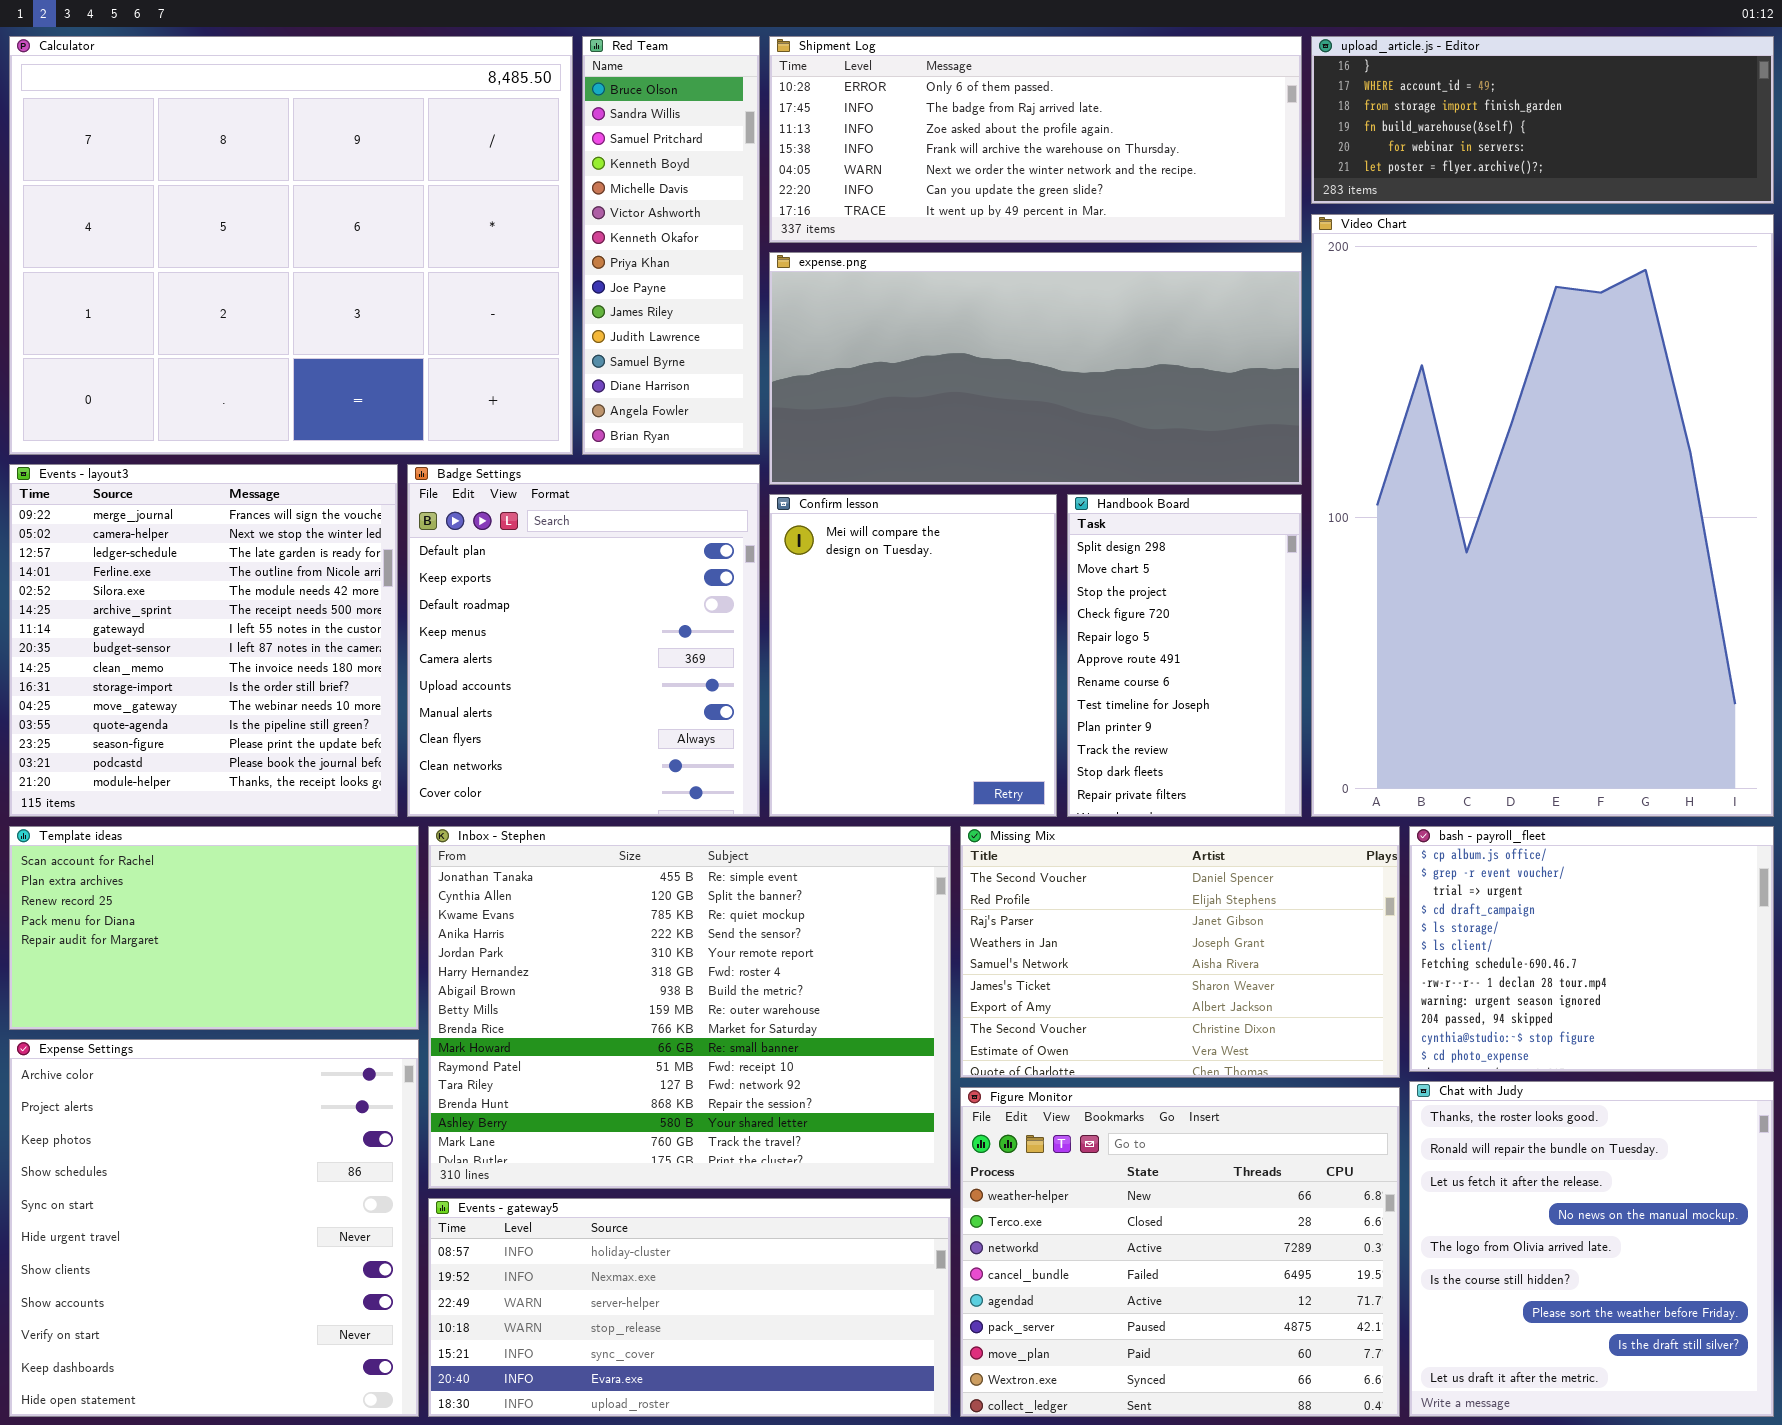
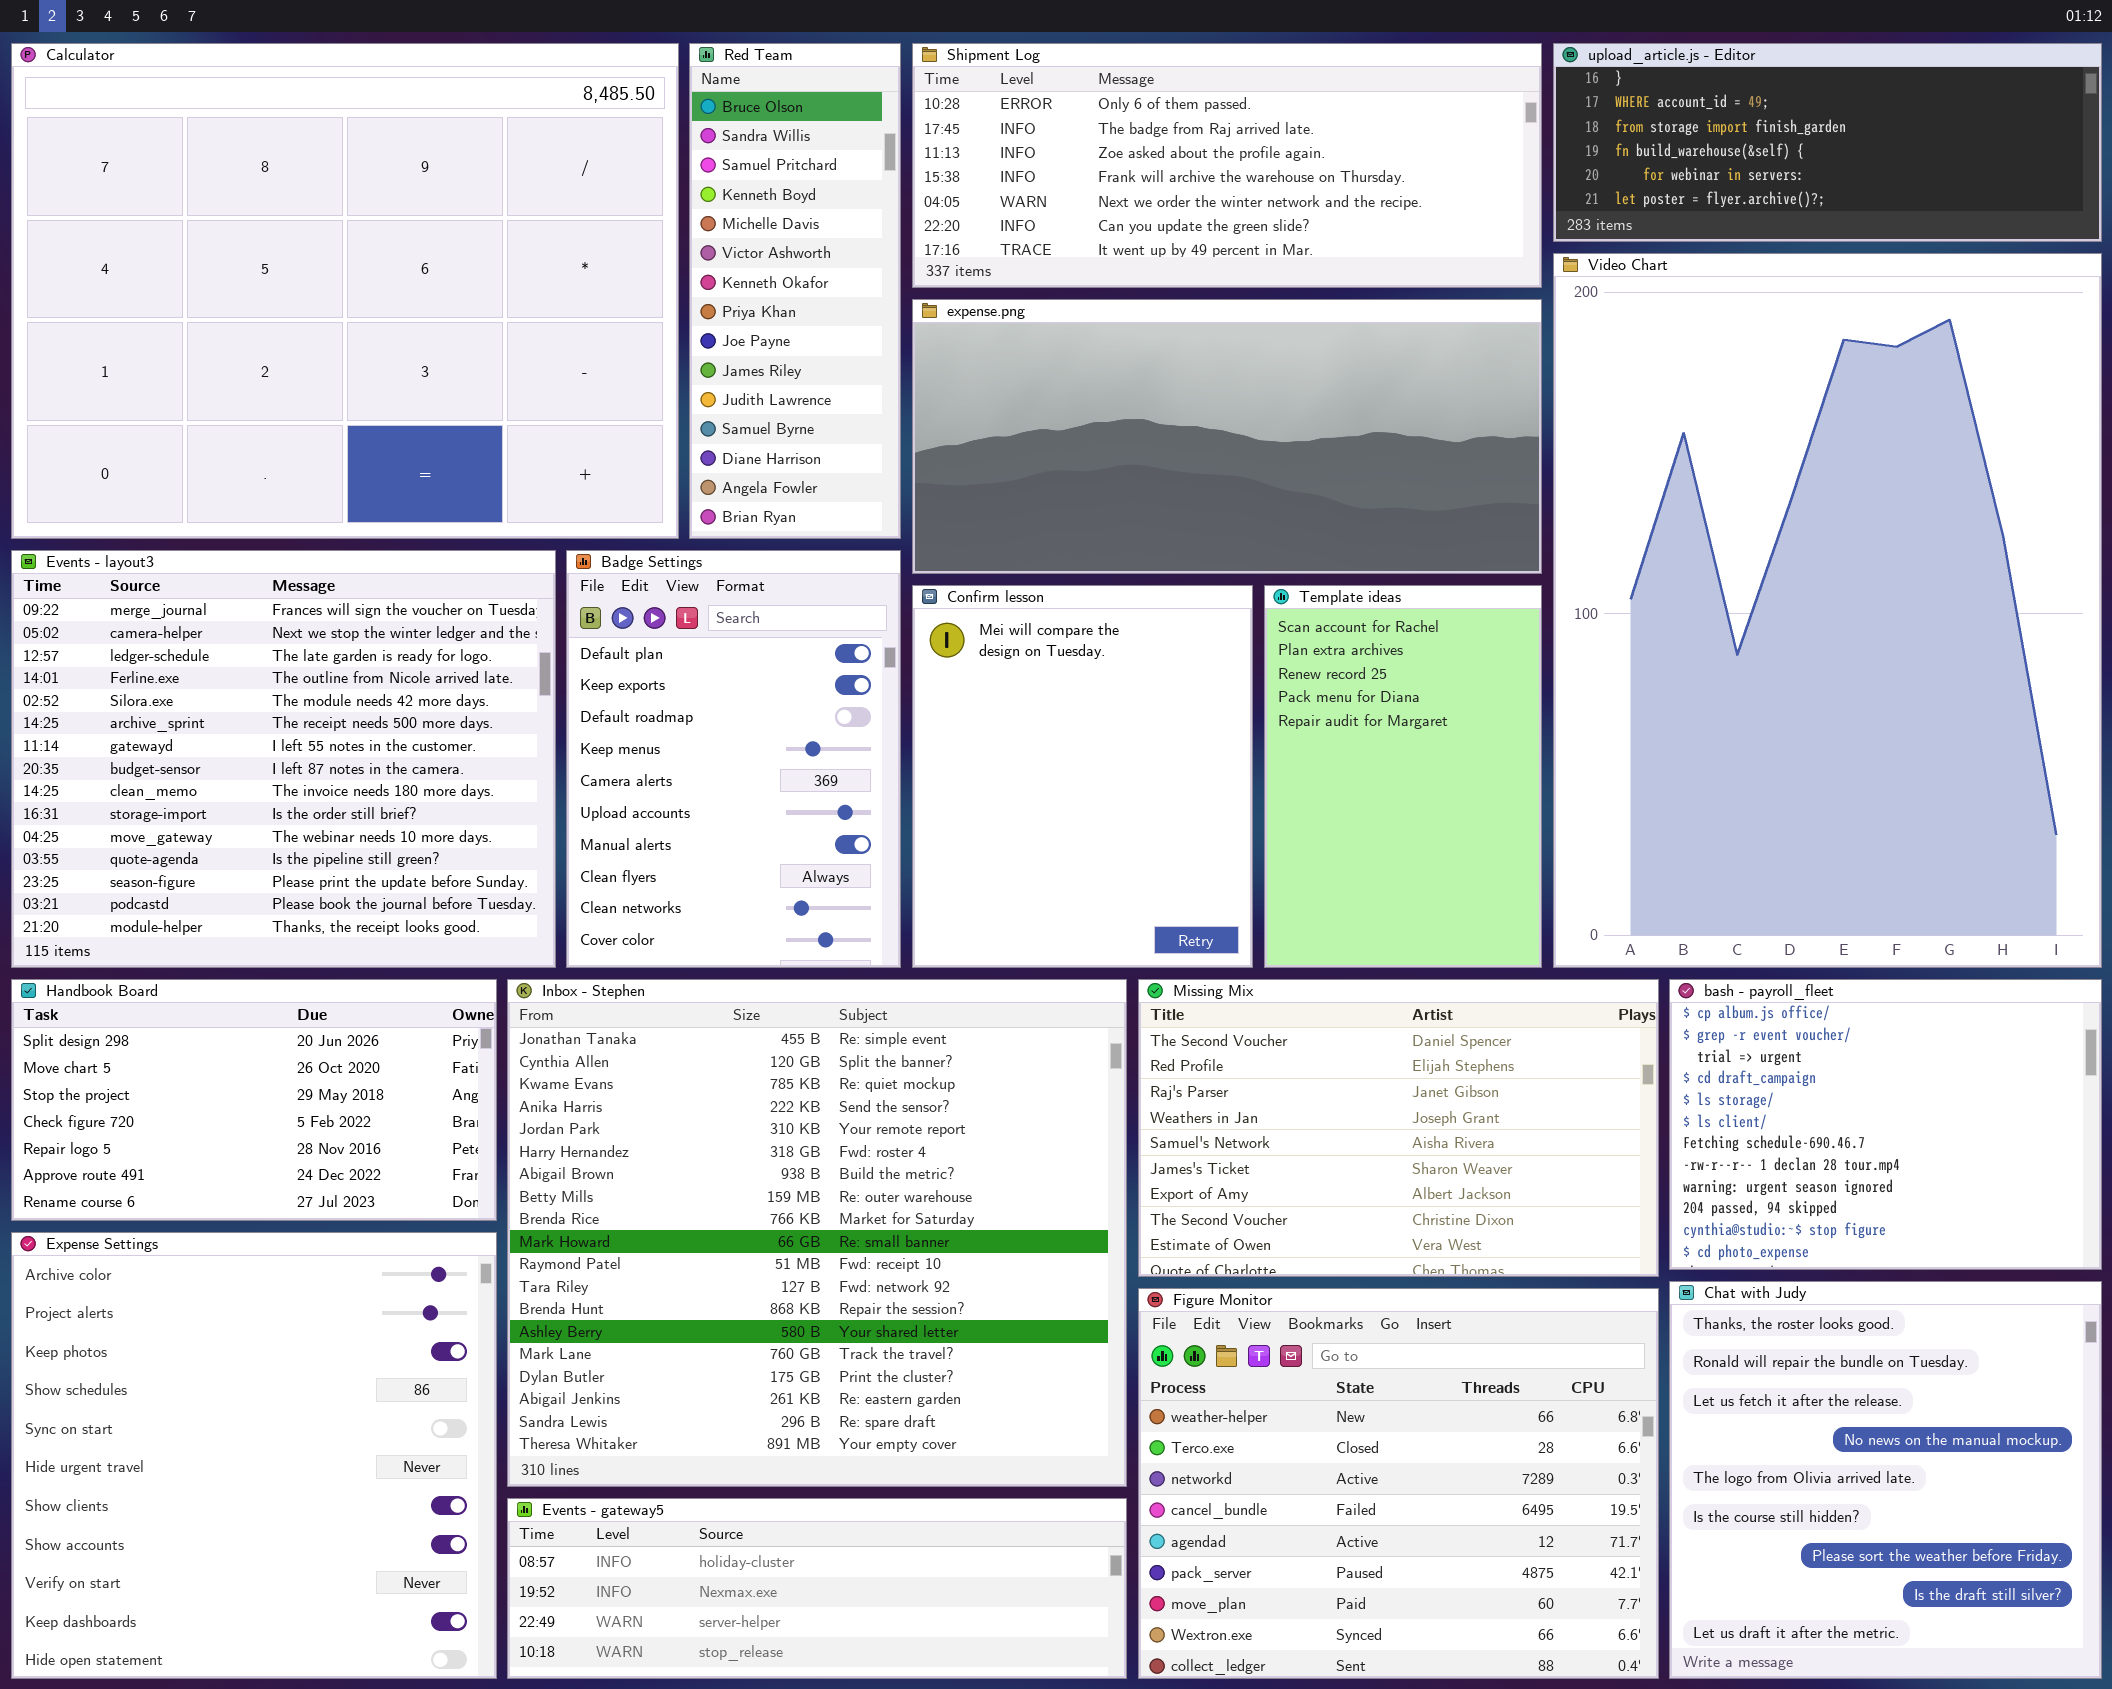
Events - layout3: [9,464,398,817] -> [11,550,556,968], resized
Badge Settings: [407,464,760,817] -> [566,550,901,968], resized
Handbook Board: [1067,494,1302,817] -> [11,979,497,1221], moved, resized
Template ideas: [9,826,419,1030] -> [1264,585,1542,968], moved, resized
Inbox - Stephen: [428,826,951,1189] -> [507,979,1127,1487], resized
Events - gateway5: [428,1198,951,1417] -> [507,1498,1127,1679], resized

